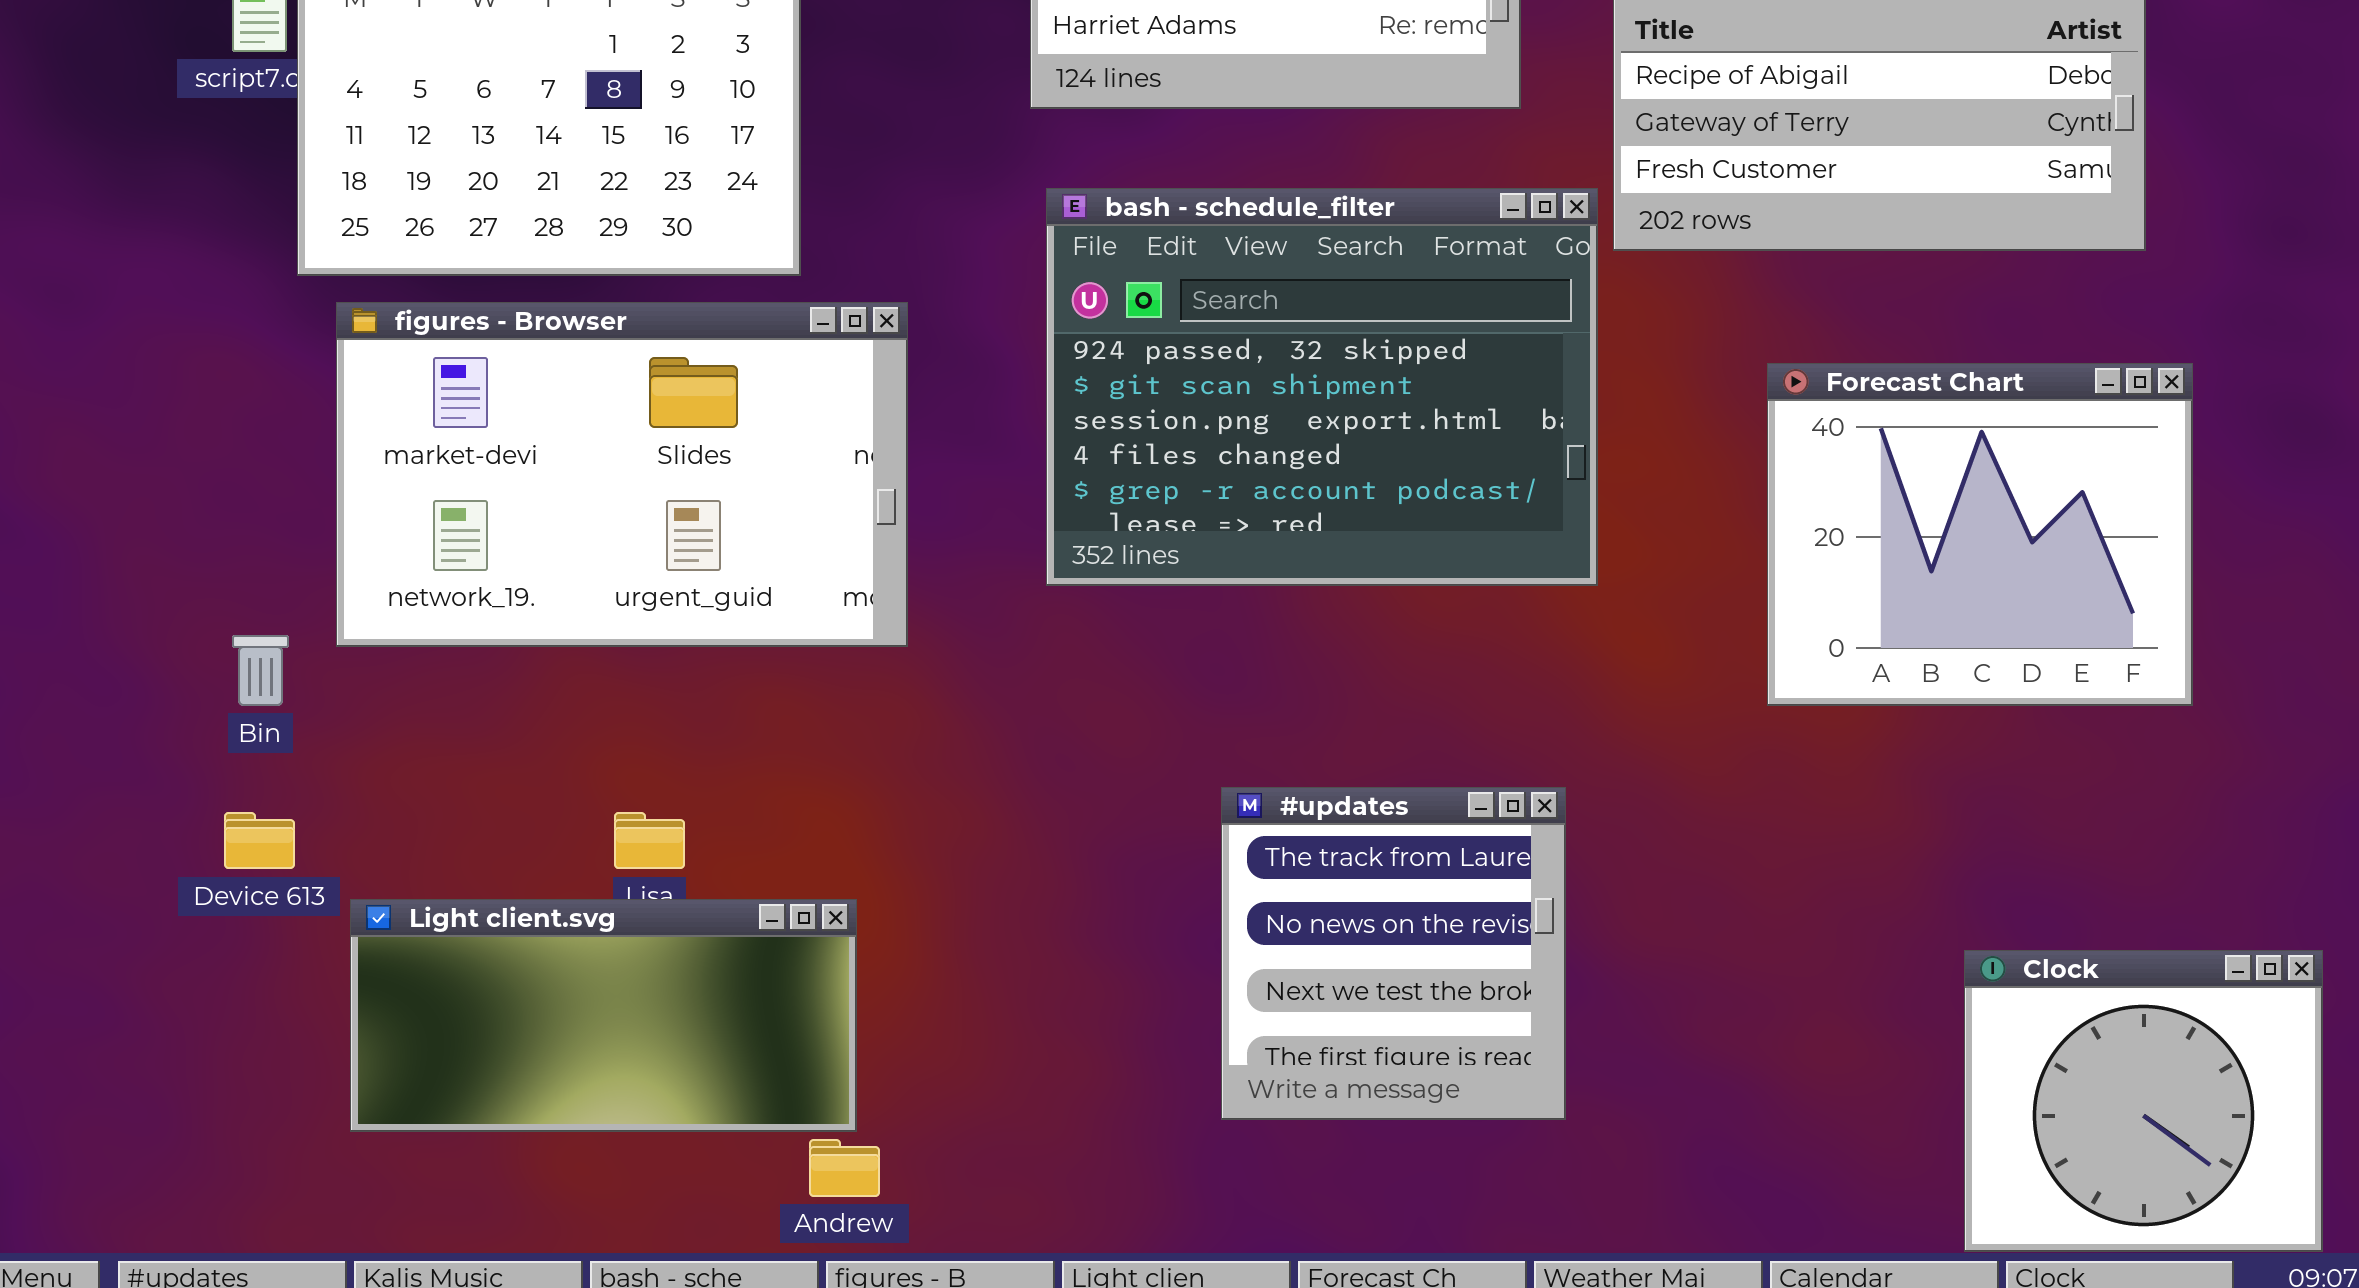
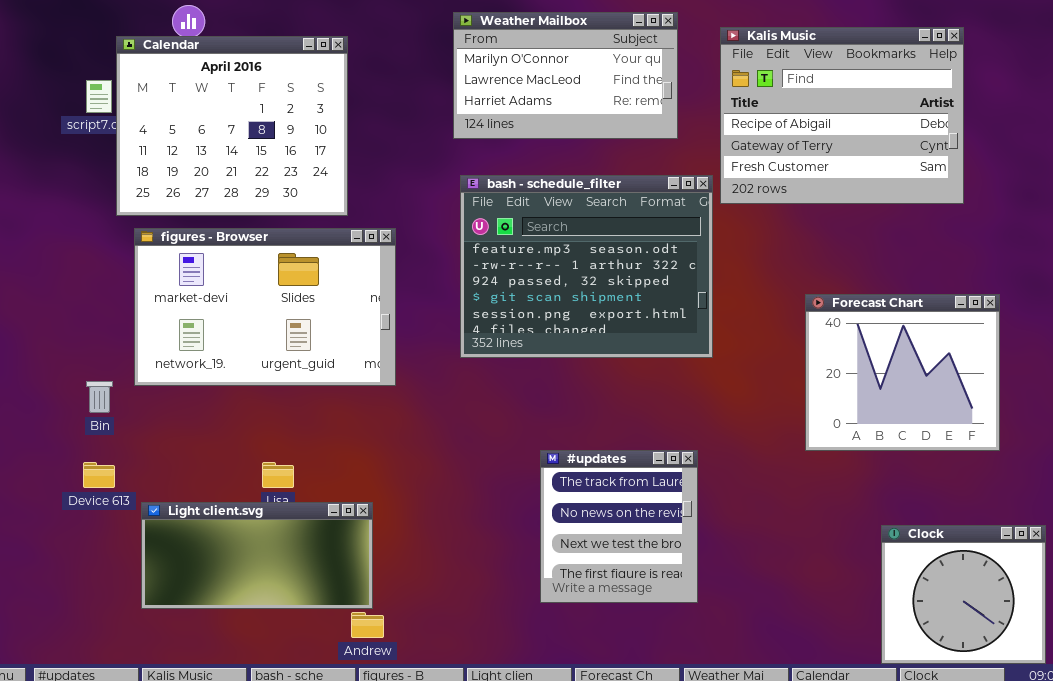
bash - schedule_filter: [1046,188,1598,586] -> [460,175,713,358], scrolled up 2 rows
Forecast Chart: [1767,363,2193,706] -> [805,294,1000,451], moved

